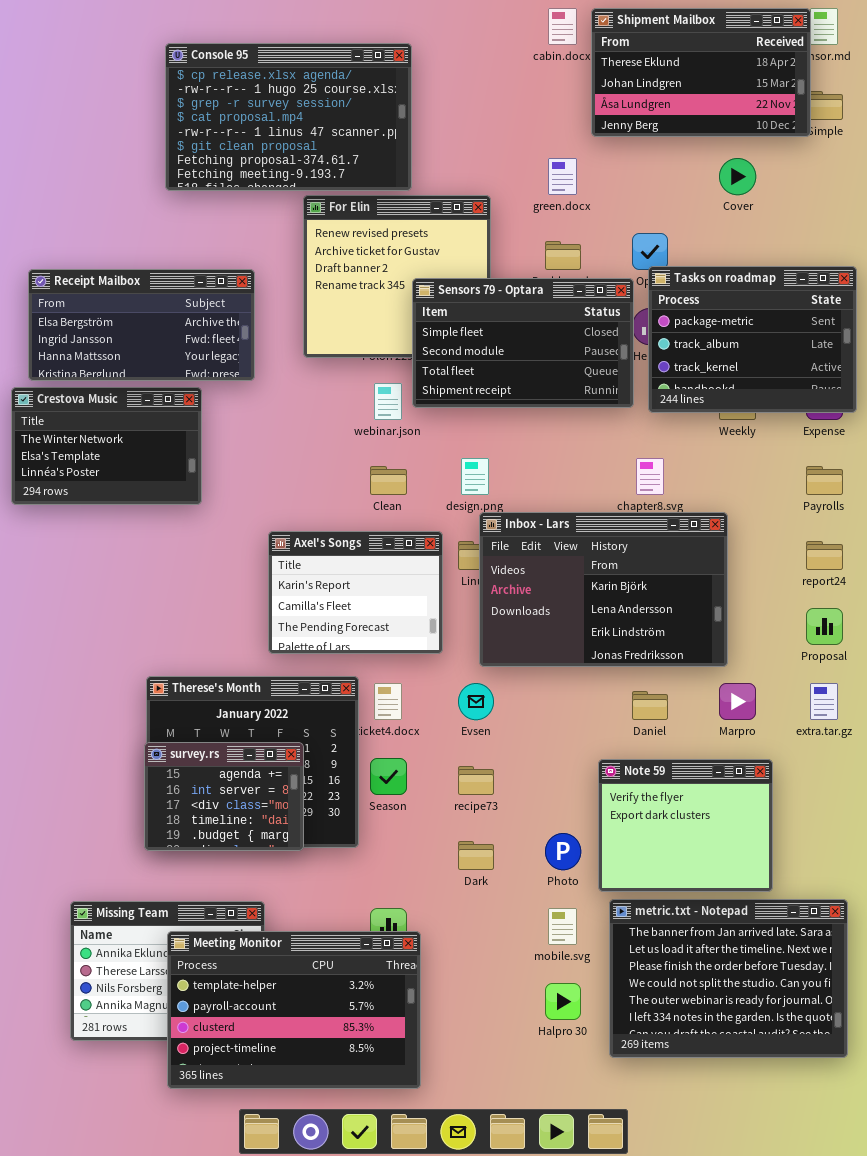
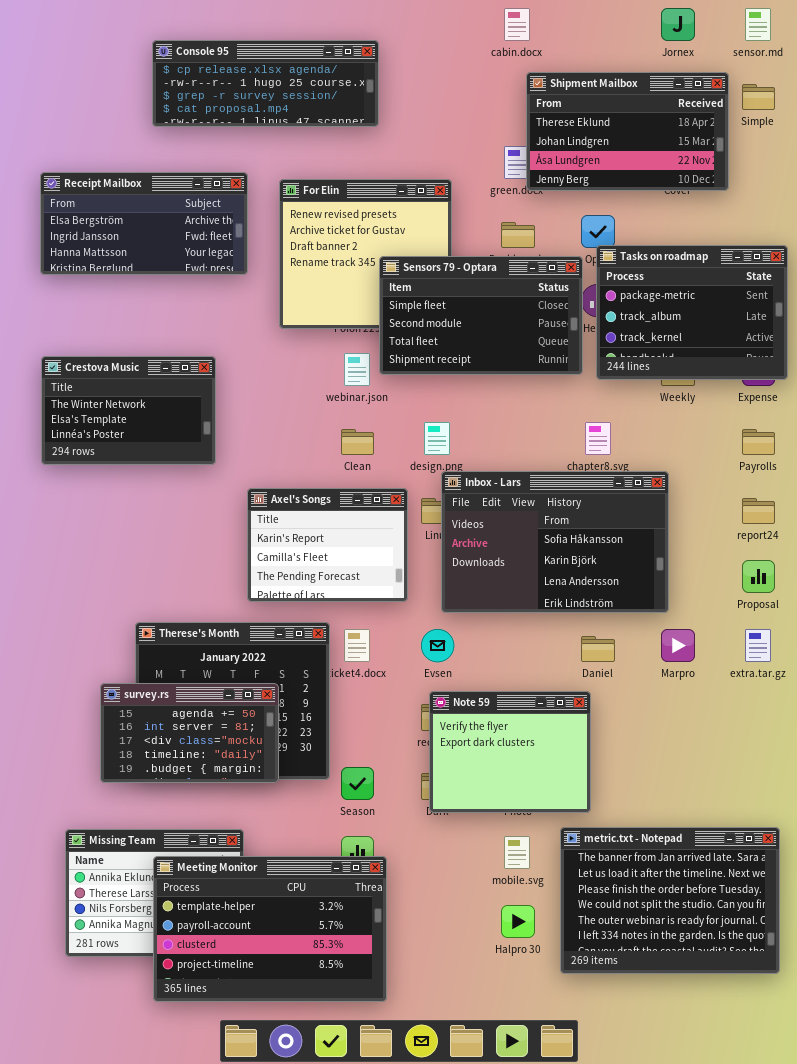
Shipment Mailbox: [591,8,811,137] -> [526,72,729,191], moved
Console 95: [165,43,412,191] -> [152,40,379,127], resized
Receipt Mailbox: [28,269,255,381] -> [40,172,248,275], moved
Crestova Music: [11,387,202,505] -> [41,356,216,465], moved
Inbox - Lars: [479,512,728,667] -> [441,471,669,613], scrolled up 1 row
survey.rs: [144,742,304,851] -> [100,683,279,783], resized
Season: [370,758,407,795] -> [341,767,374,800], moved
Note 59: [598,759,773,892] -> [429,691,591,813], moved

